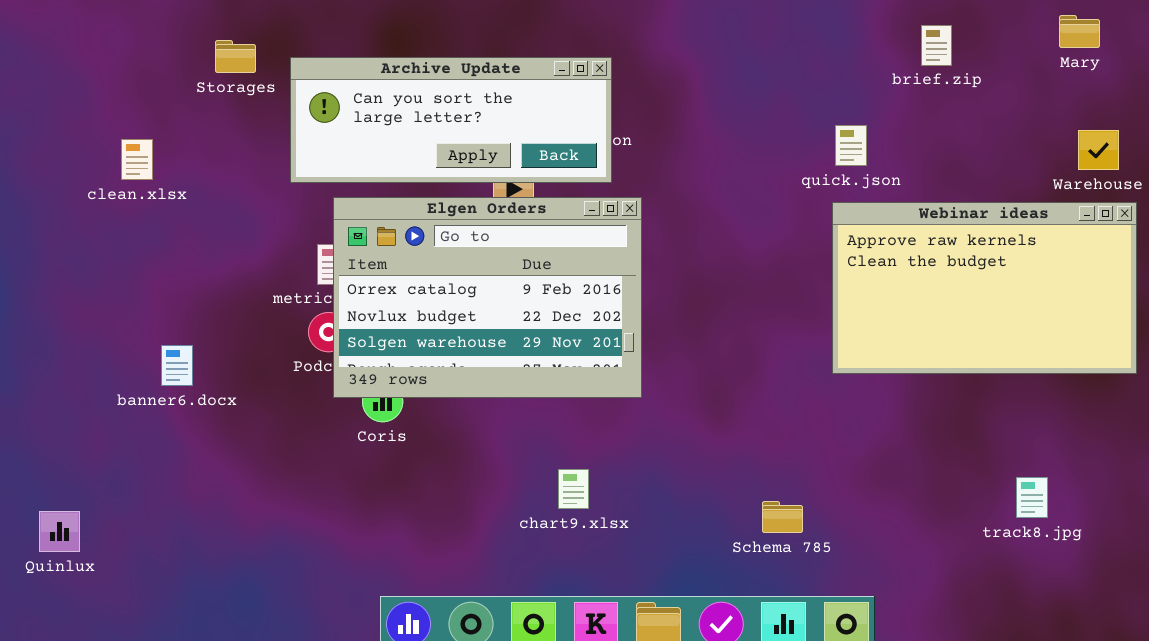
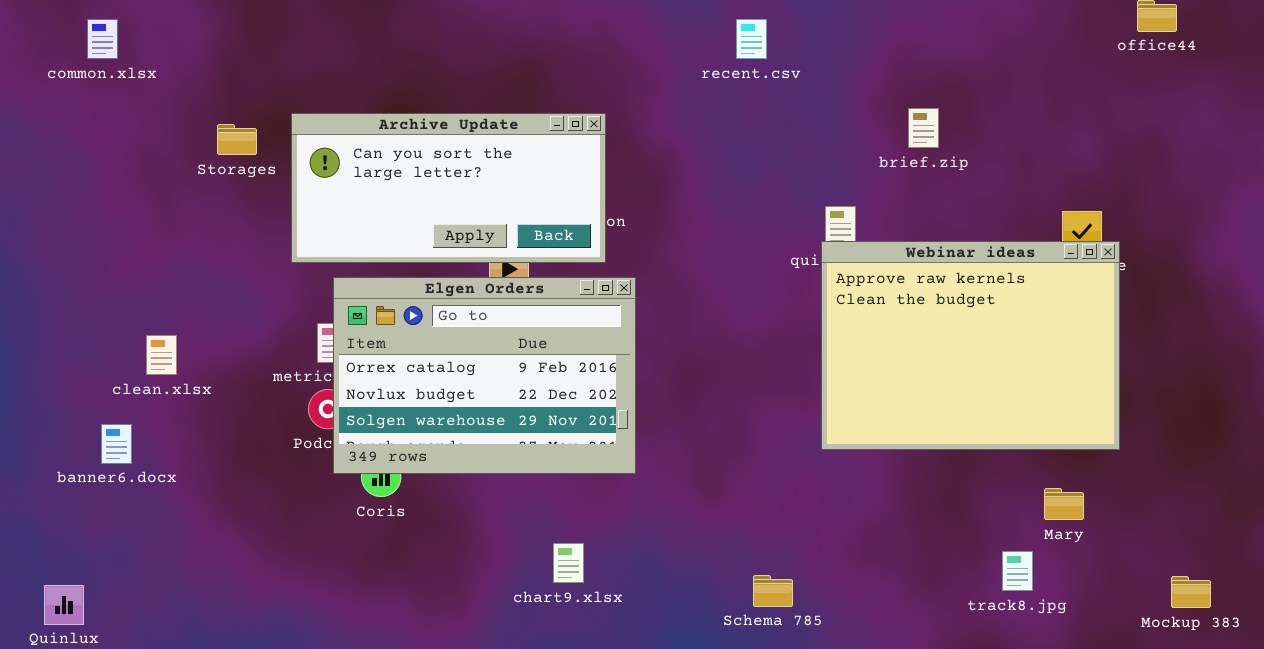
Mary: [1059,15,1100,48] -> [1044,488,1084,520], moved
Archive Update: [290,57,612,183] -> [291,113,606,263], resized
clean.xlsx: [121,139,153,180] -> [146,335,177,375], moved
Webinar ideas: [832,202,1137,374] -> [821,241,1120,450], resized
banner6.docx: [161,345,193,386] -> [101,424,132,464], moved

